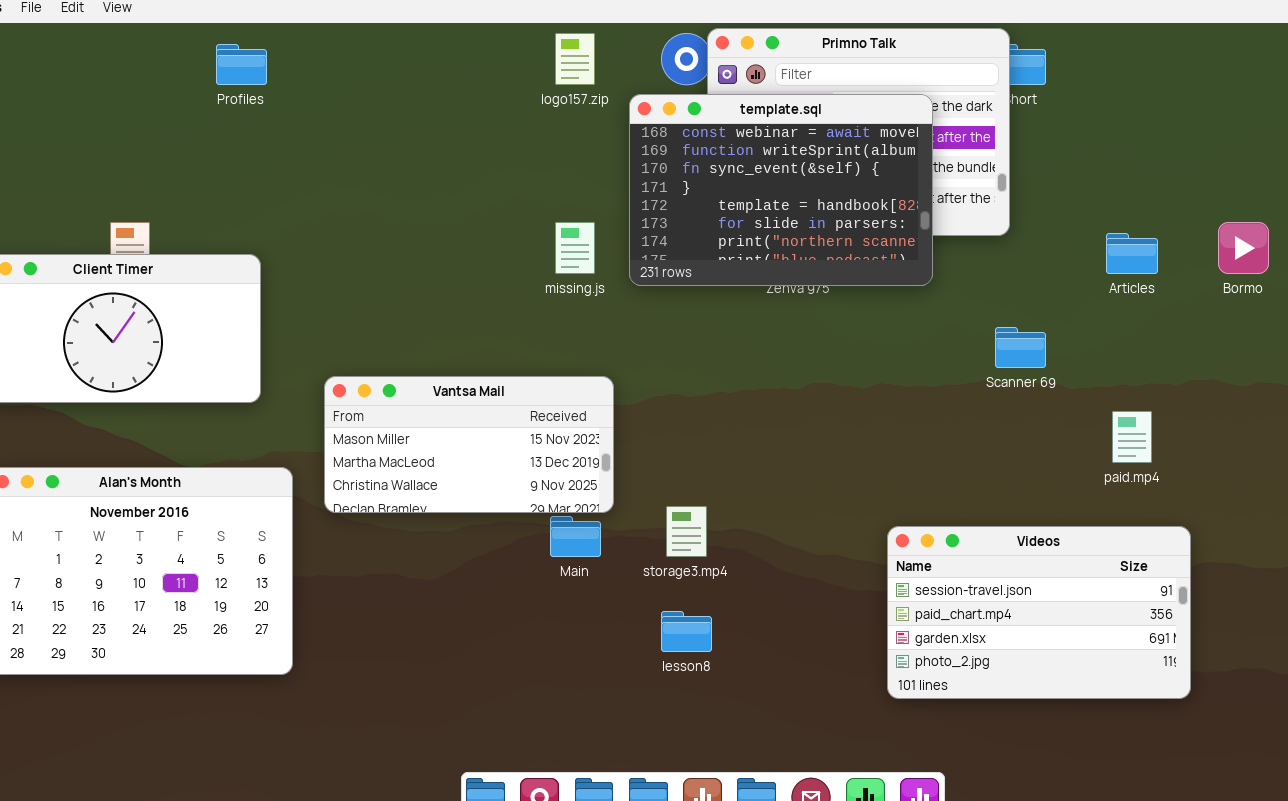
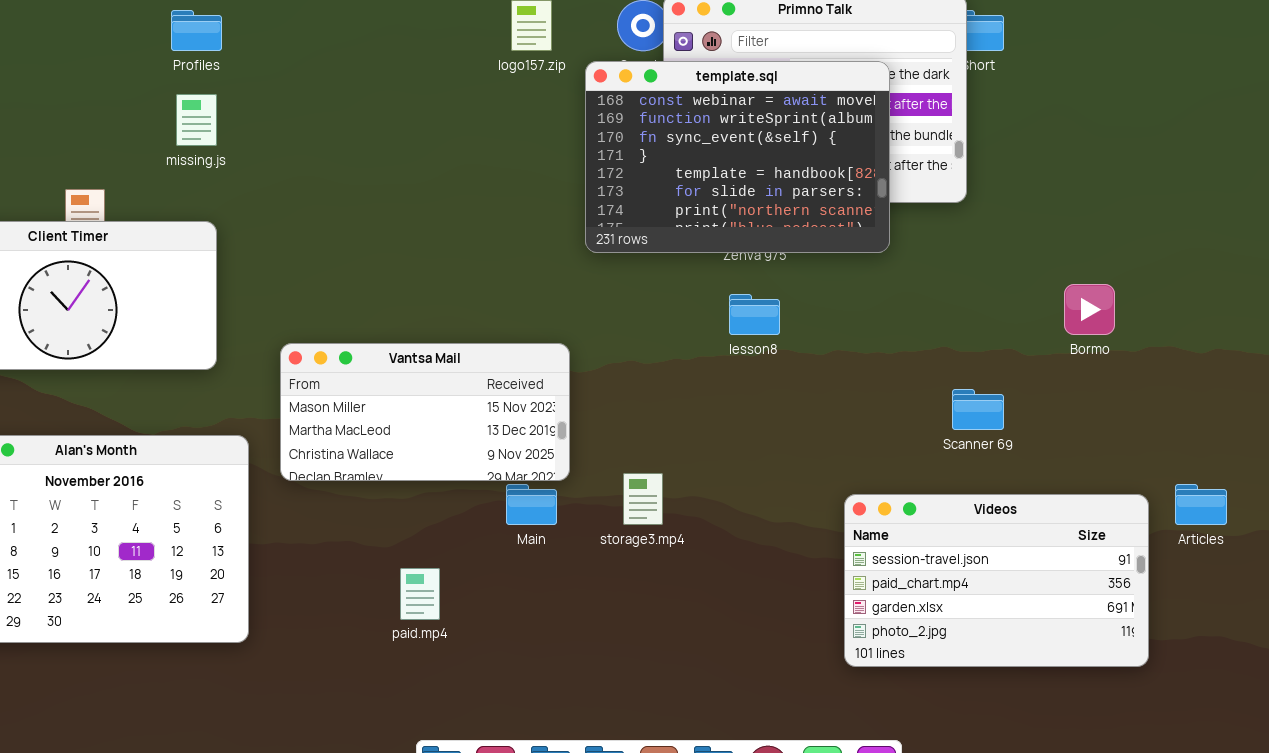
missing.js: [555,222,595,274] -> [176,94,217,146], moved
Bormo: [1218,222,1269,274] -> [1064,284,1115,335], moved
Articles: [1106,233,1158,274] -> [1175,484,1227,525], moved
Scanner 69: [995,327,1046,368] -> [952,389,1004,430], moved
paid.mp4: [1112,411,1152,463] -> [400,568,440,620], moved
lesson8: [661,611,712,652] -> [729,294,780,335], moved

